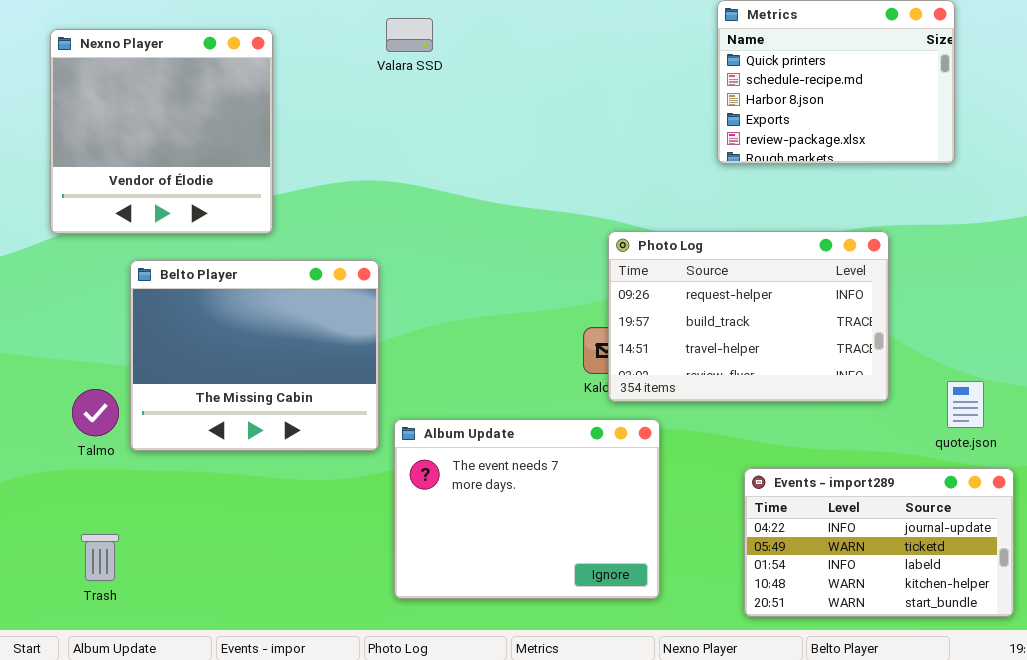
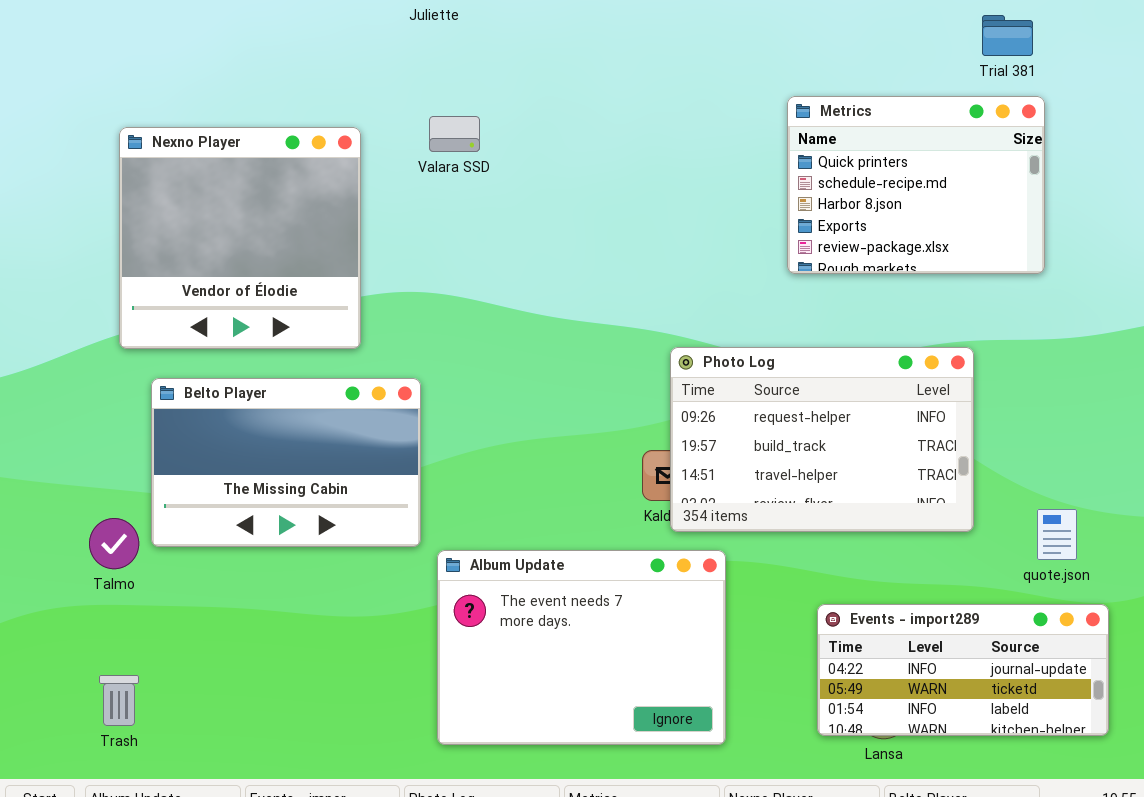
Nexno Player: [50,29,273,234] -> [119,127,361,349], moved
Belto Player: [130,260,379,451] -> [151,378,421,547], resized
Events - import289: [744,468,1014,617] -> [817,604,1109,736], resized

